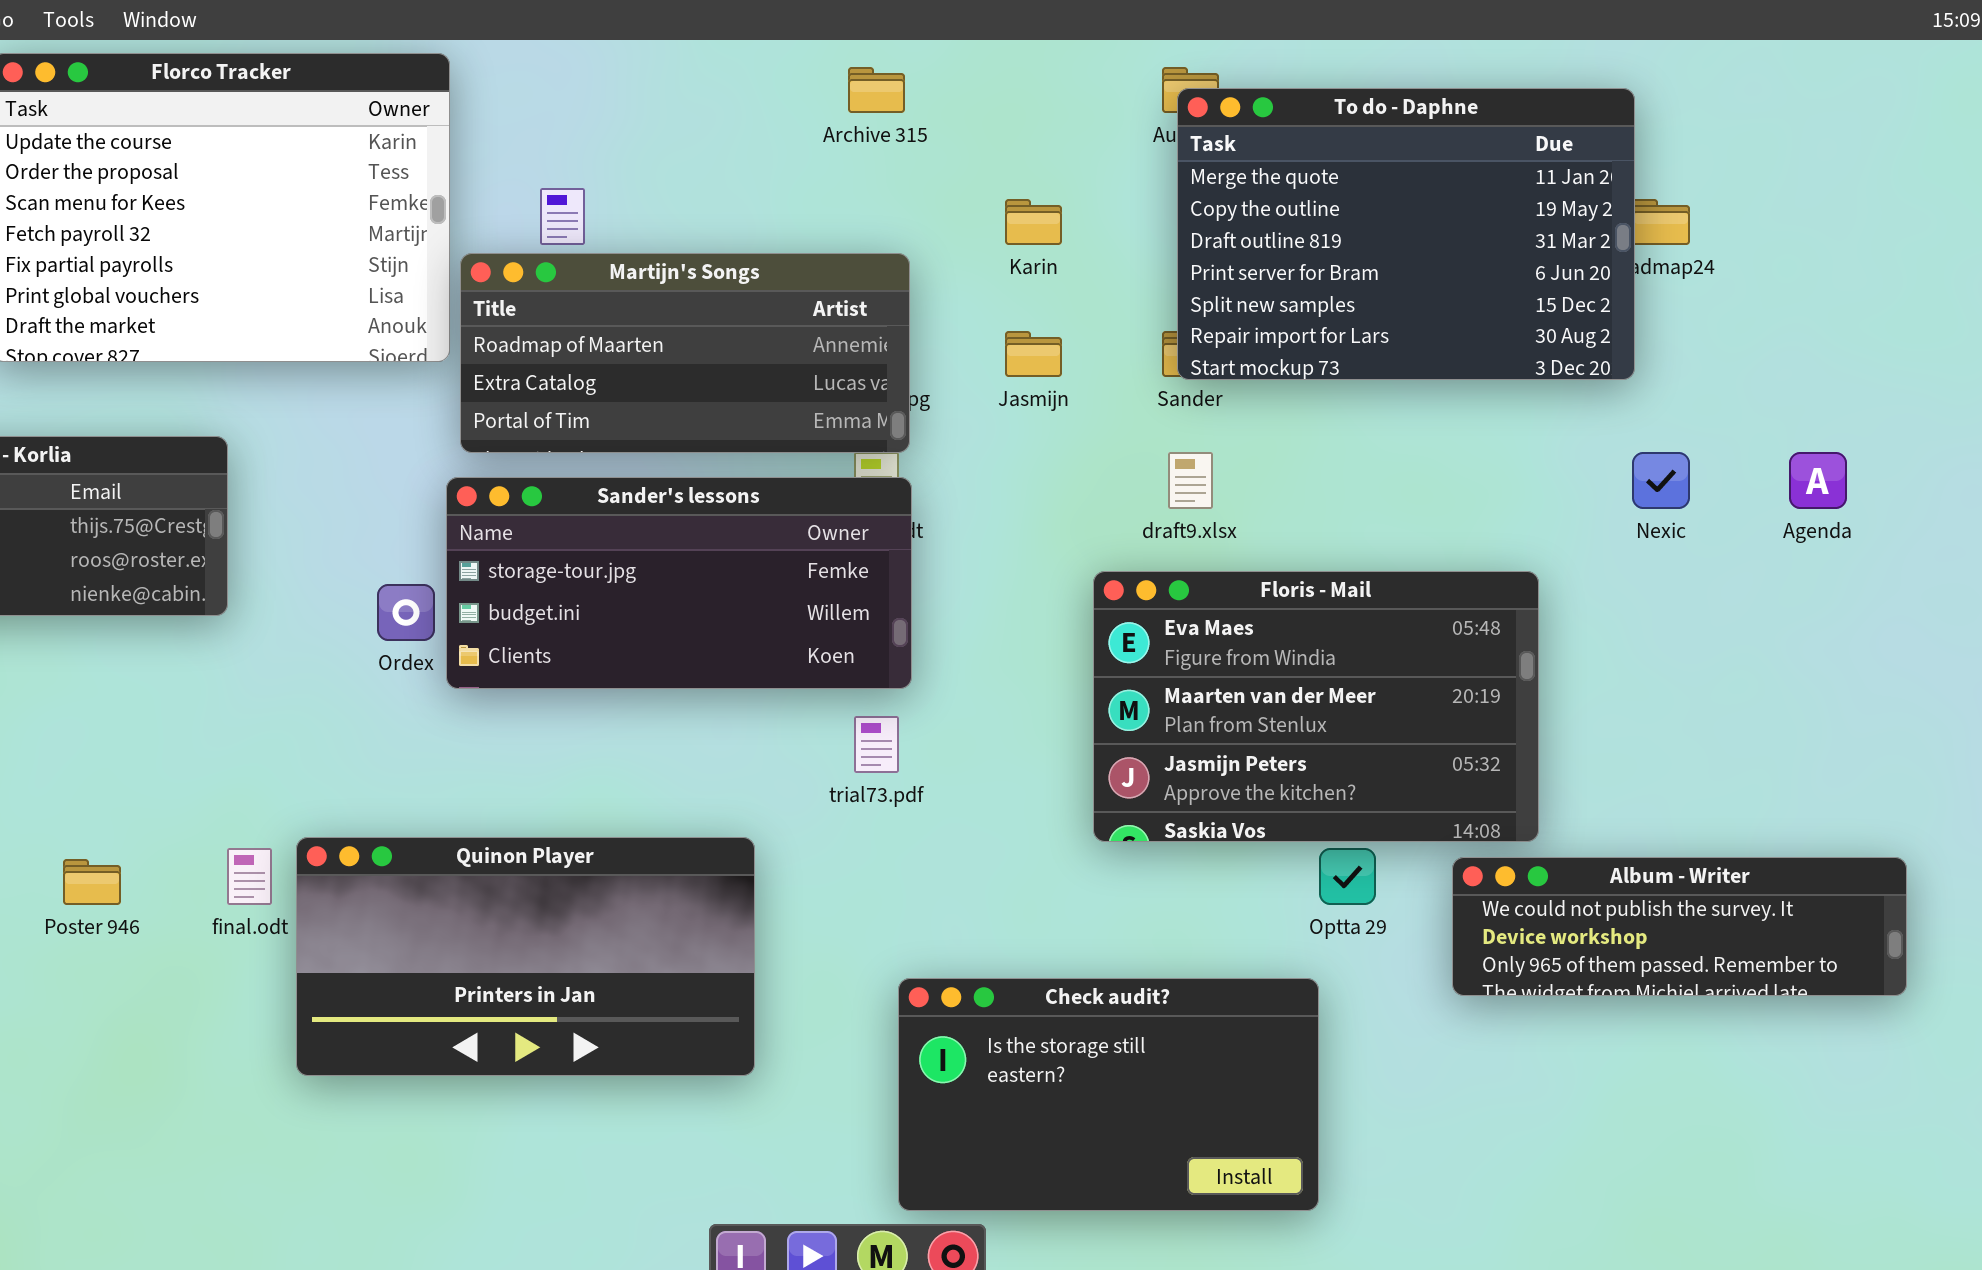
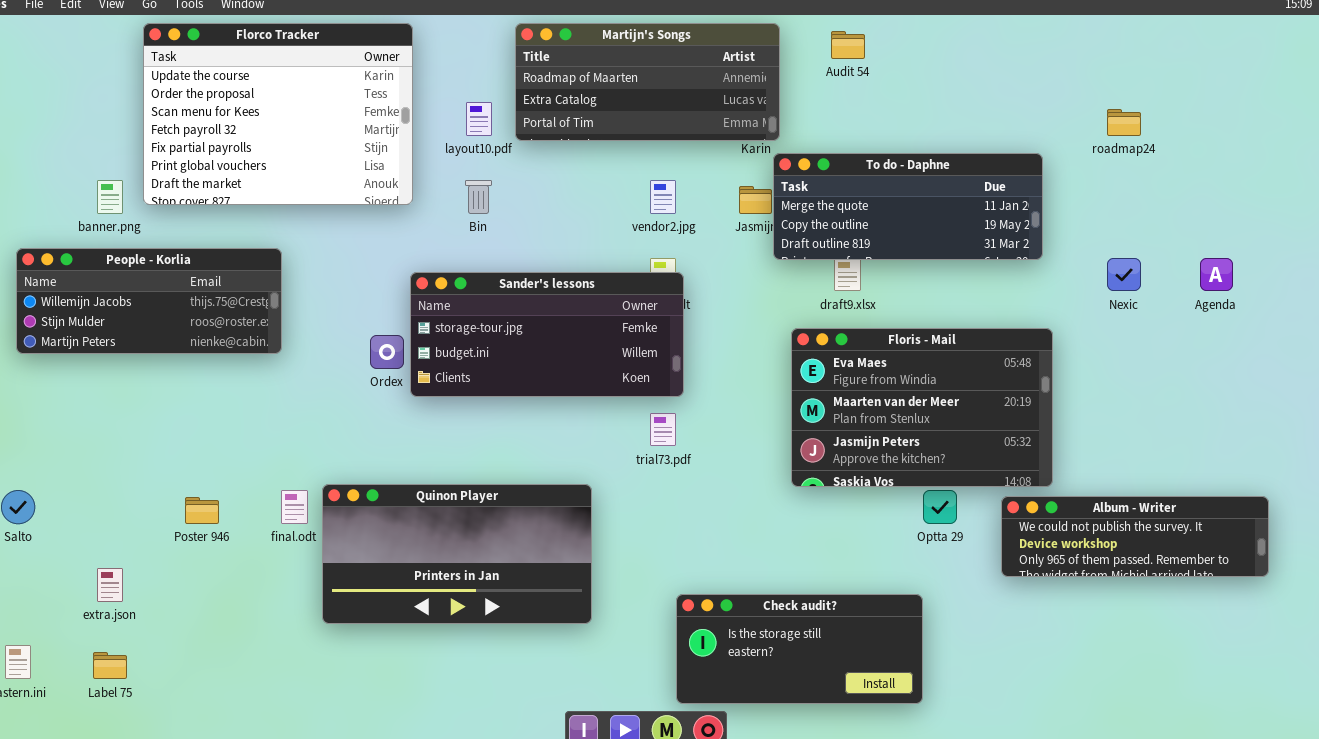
To do - Daphne: [1177,88,1635,380] -> [773,153,1043,260], moved, resized
Martijn's Songs: [460,253,910,453] -> [515,23,780,141], moved
Check audit?: [898,978,1319,1211] -> [676,594,923,704], resized

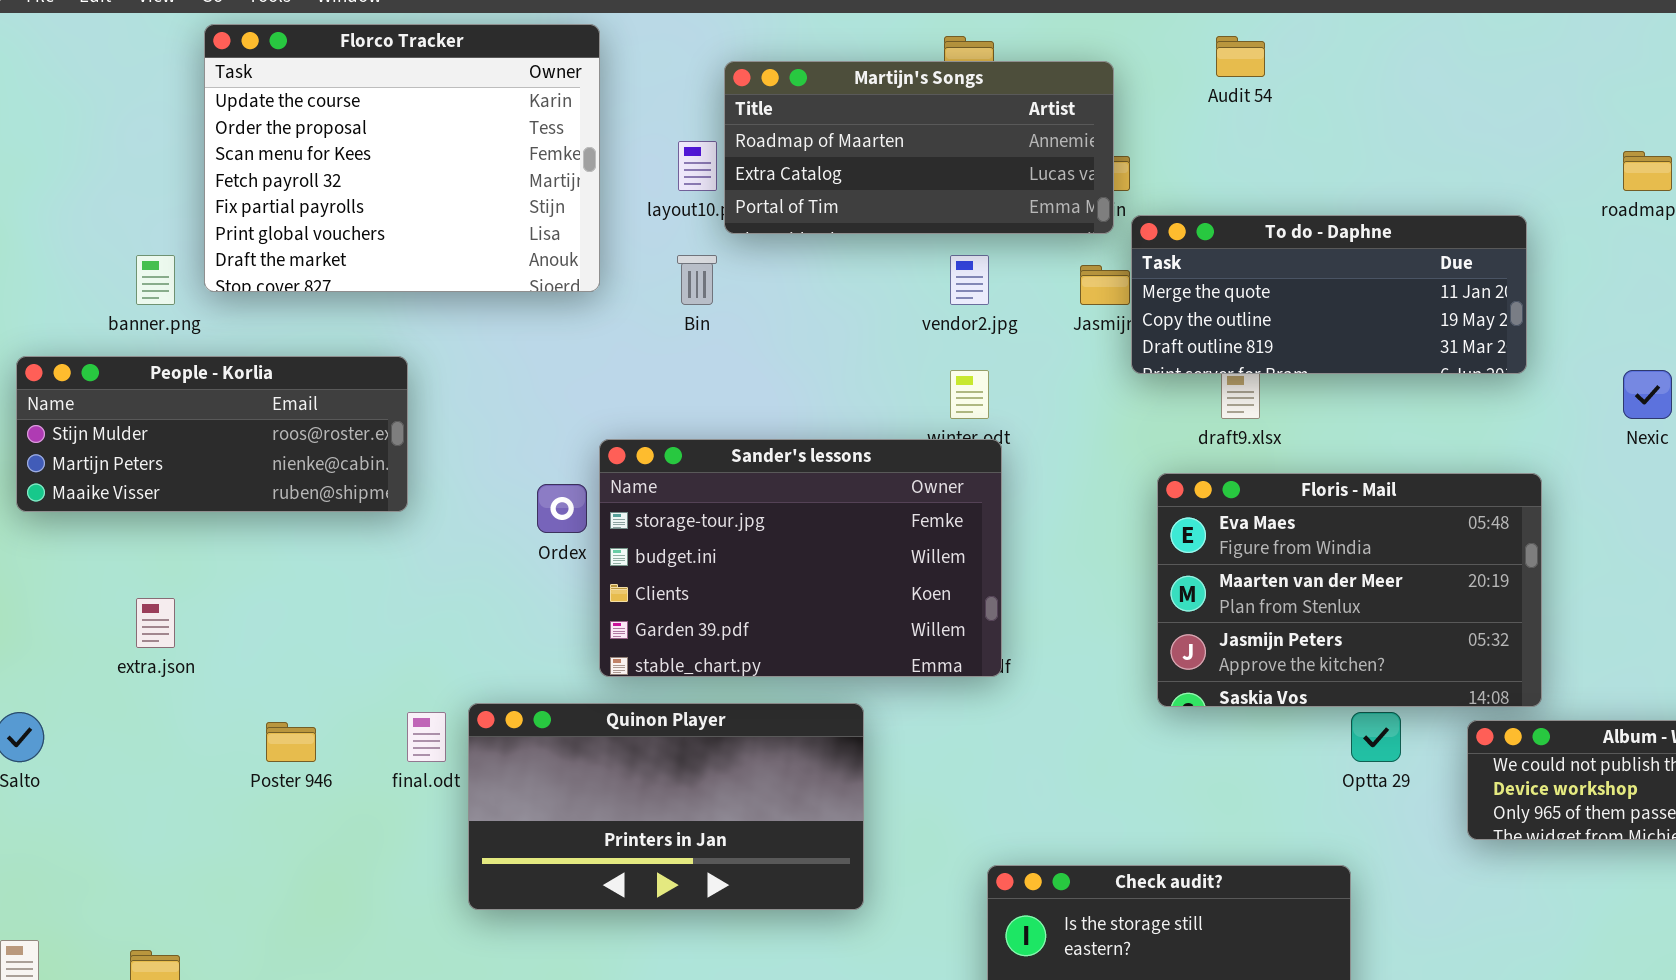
Martijn's Songs: [515,23,780,141] -> [724,61,1114,234], moved
People - Korlia: [16,248,282,354] -> [16,356,408,512], scrolled down 1 row
Sander's lessons: [410,272,684,397] -> [599,439,1002,677], moved, resized
extra.json: [97,568,123,602] -> [136,598,175,648], moved

